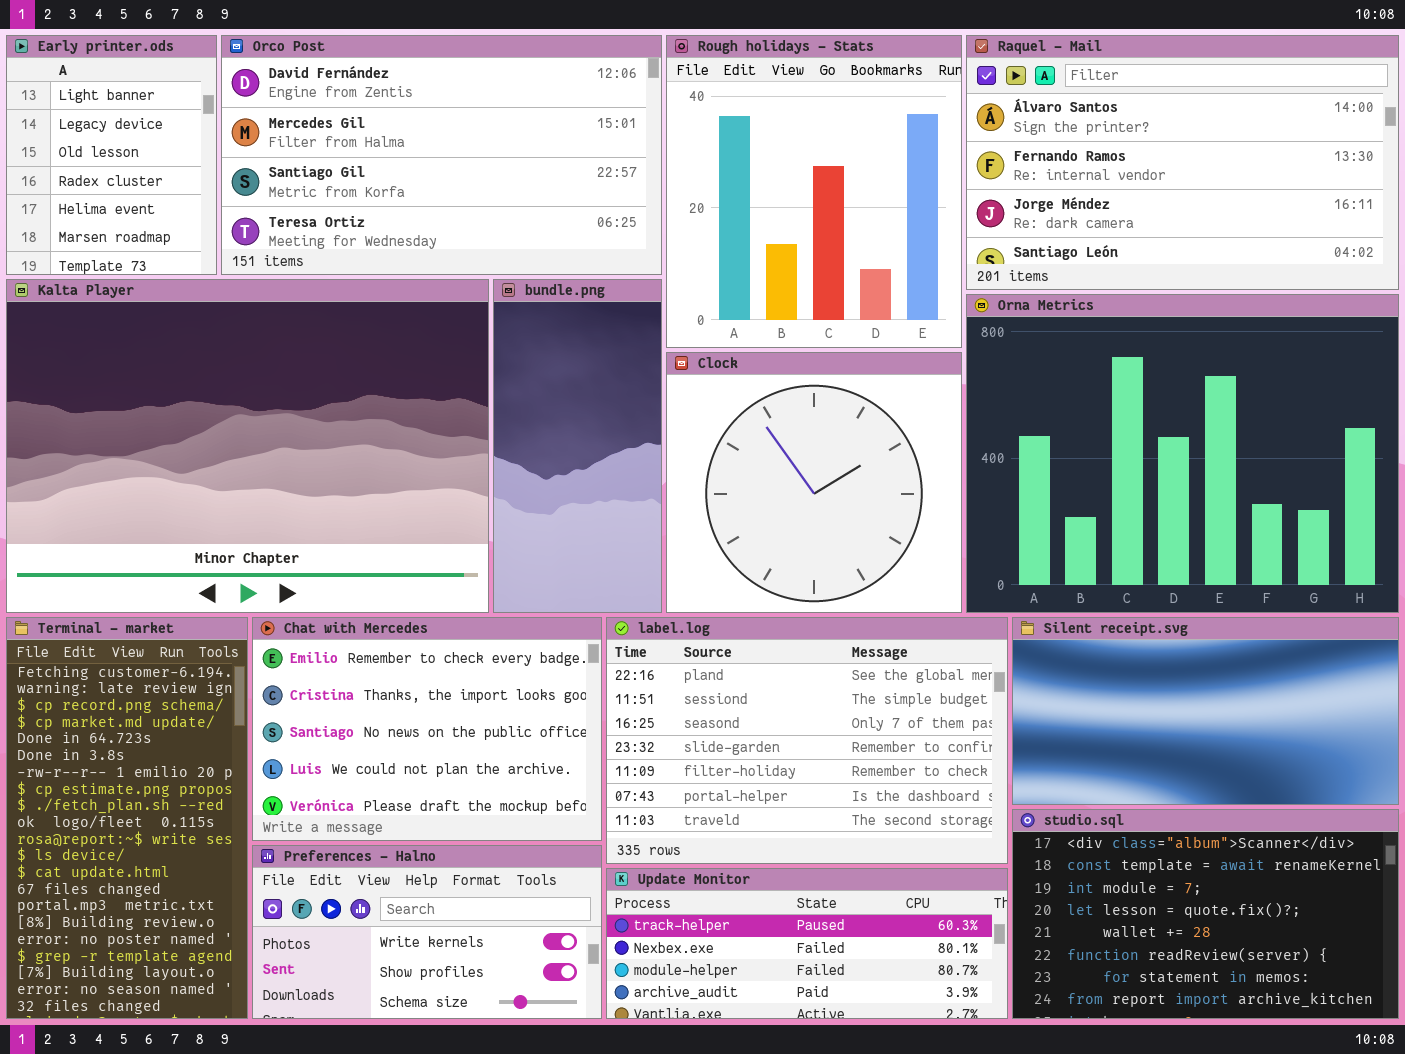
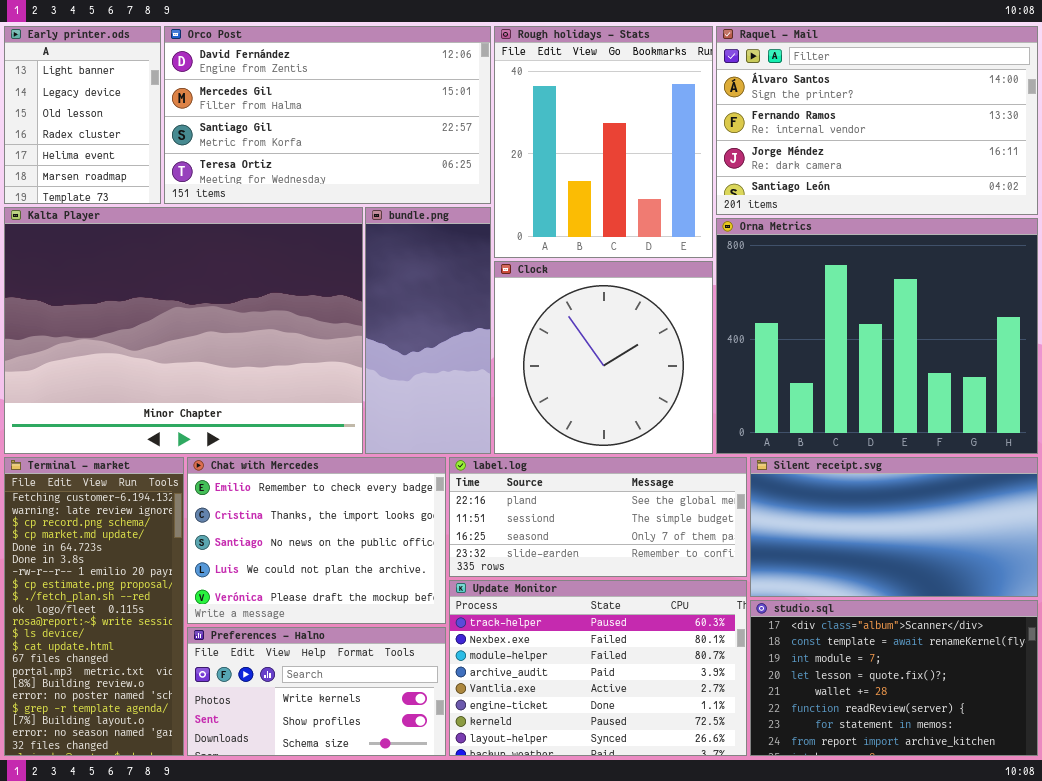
label.log: [606,617,1008,864] -> [449,457,747,577], resized
Update Monitor: [606,868,1008,1019] -> [449,580,747,756], resized

